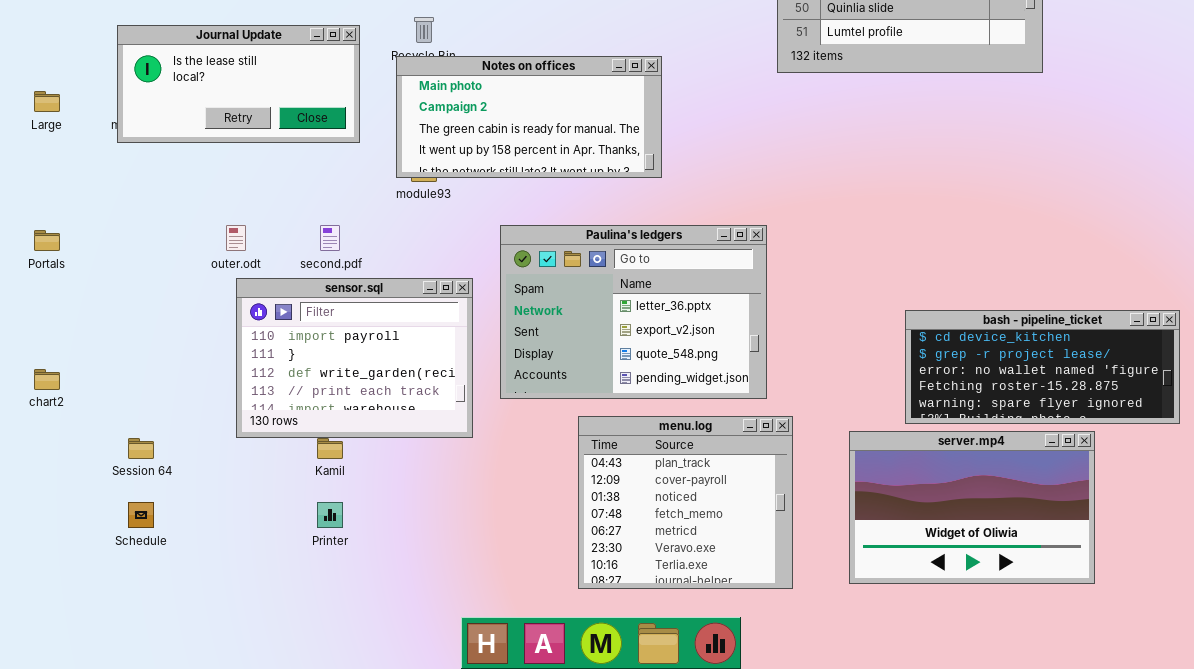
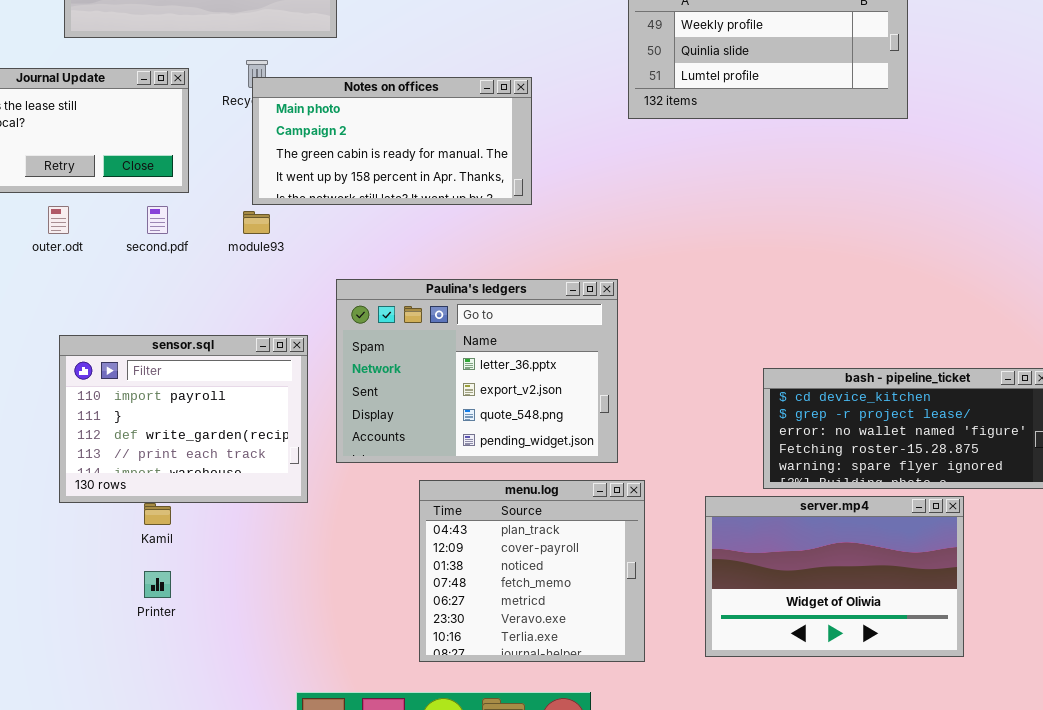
Notes on offices: [396,56,662,178] -> [252,77,532,205], moved
outer.odt: [226,225,246,251] -> [48,206,69,234], moved
second.pdf: [320,225,340,251] -> [147,206,168,234], moved

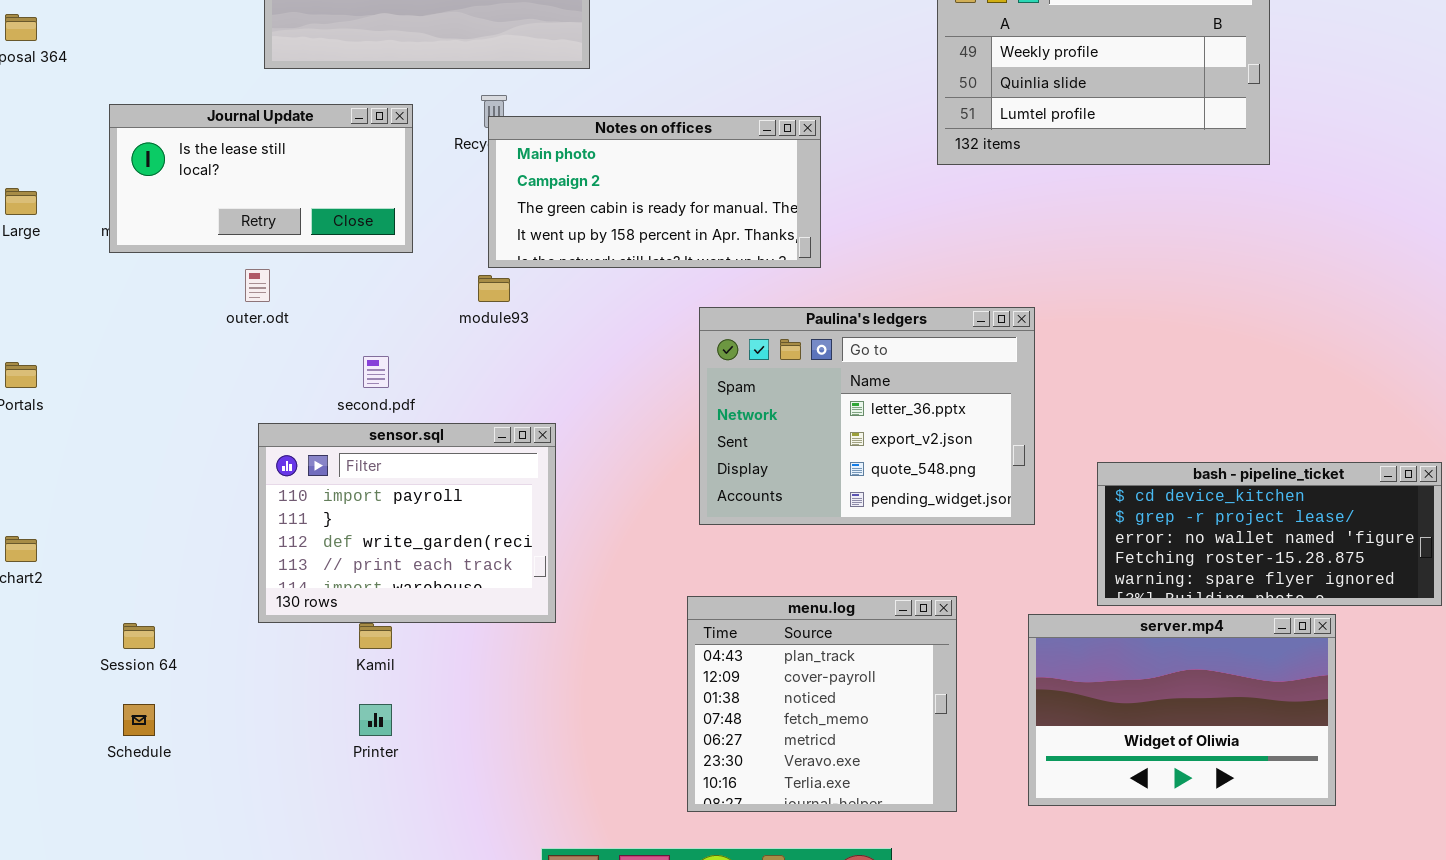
second.pdf: [147,206,168,234] -> [363,356,389,388], moved
Paulina's ledgers: [336,279,618,463] -> [699,307,1035,525], moved

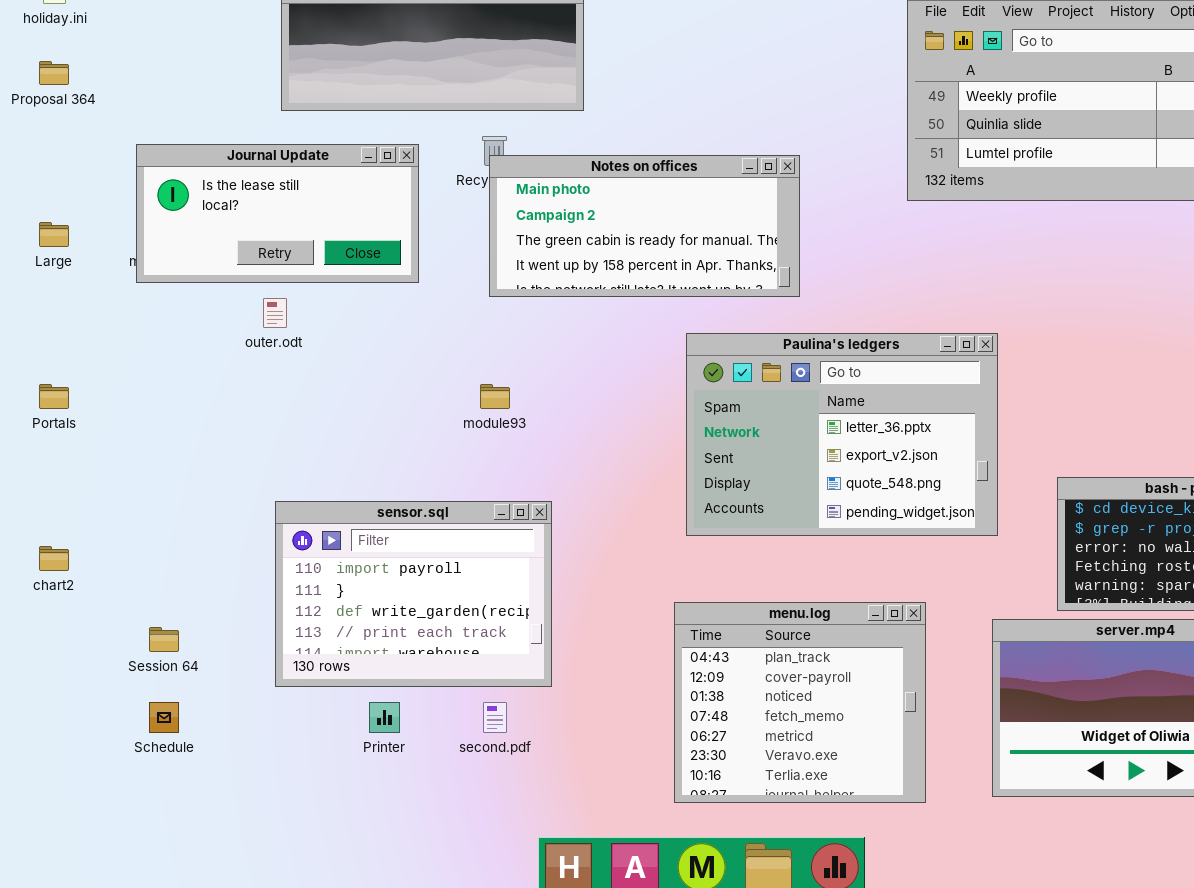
module93: [478,275,510,302] -> [480,384,510,409], moved
second.pdf: [363,356,389,388] -> [483,702,507,733], moved
sensor.sql: [258,423,556,623] -> [275,501,552,687], moved

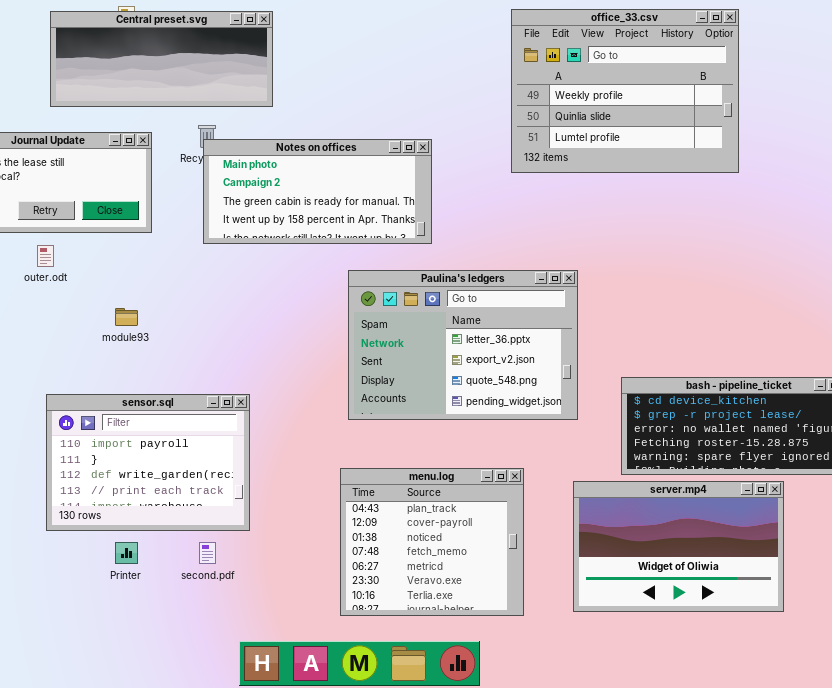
module93: [480,384,510,409] -> [115,308,138,326], moved

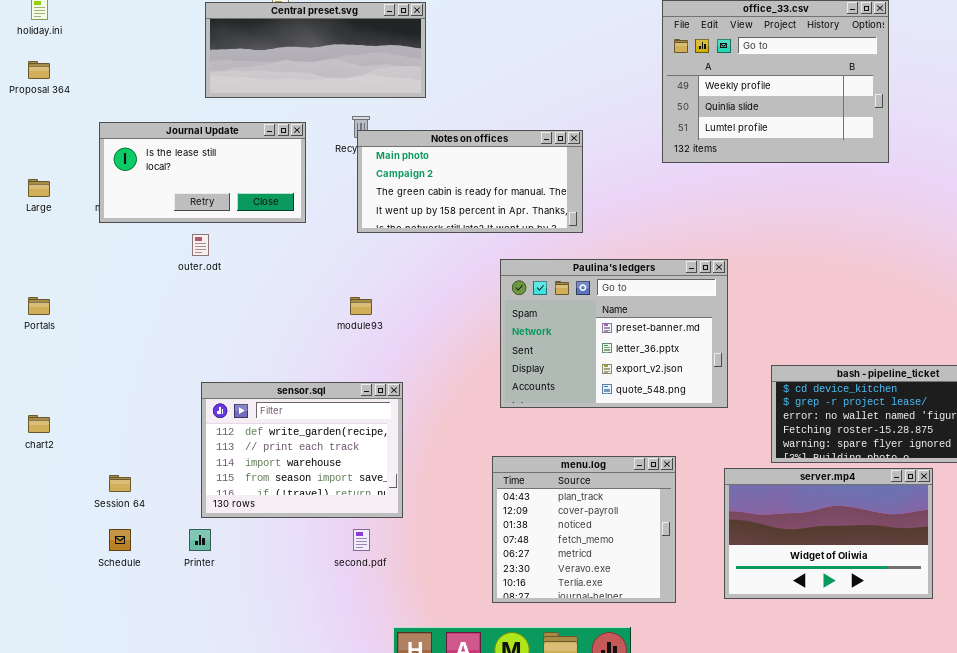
Paulina's ledgers: [348,270,578,420] -> [500,259,728,408], scrolled up 1 row
module93: [115,308,138,326] -> [350,297,372,315], moved
sensor.sql: [46,394,250,531] -> [201,382,403,518], scrolled down 2 rows
Printer: [115,542,138,564] -> [189,529,211,551], moved

